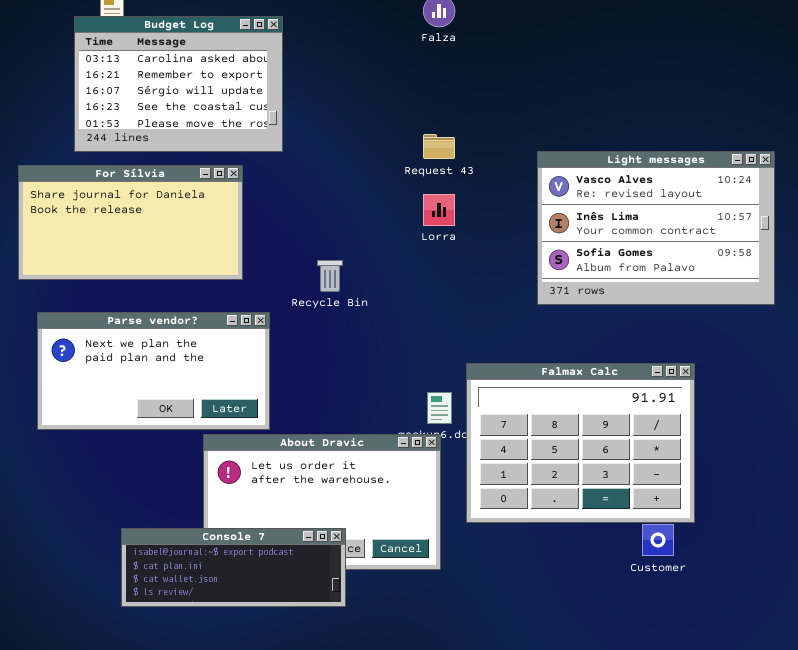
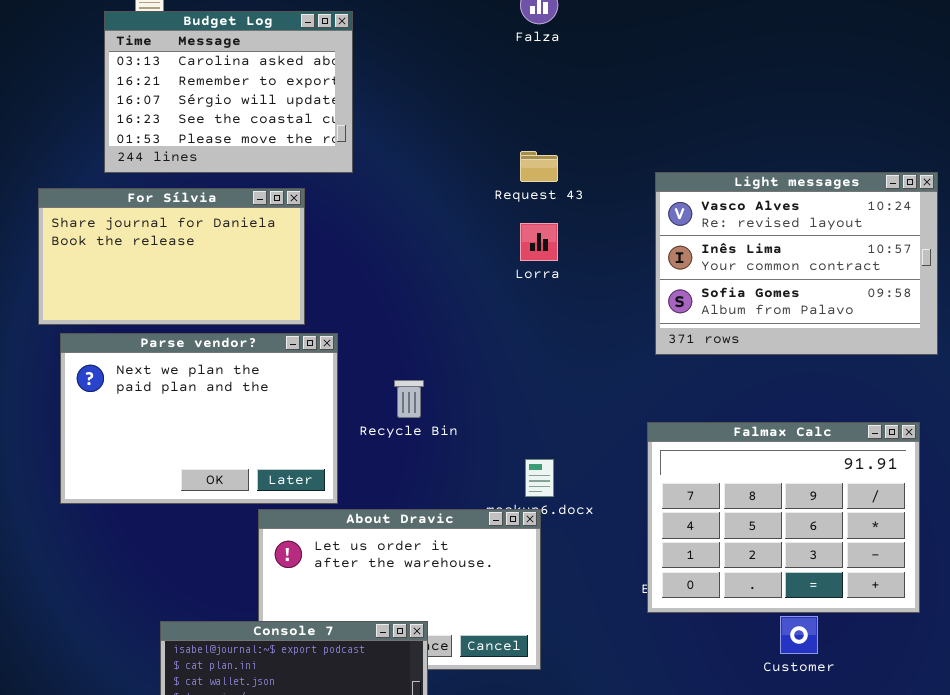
Recycle Bin: [317,260,343,292] -> [394,380,424,418], moved
Parse vendor?: [37,312,270,430] -> [60,333,338,504], resized
Falmax Calc: [466,363,695,523] -> [647,422,920,613], moved

